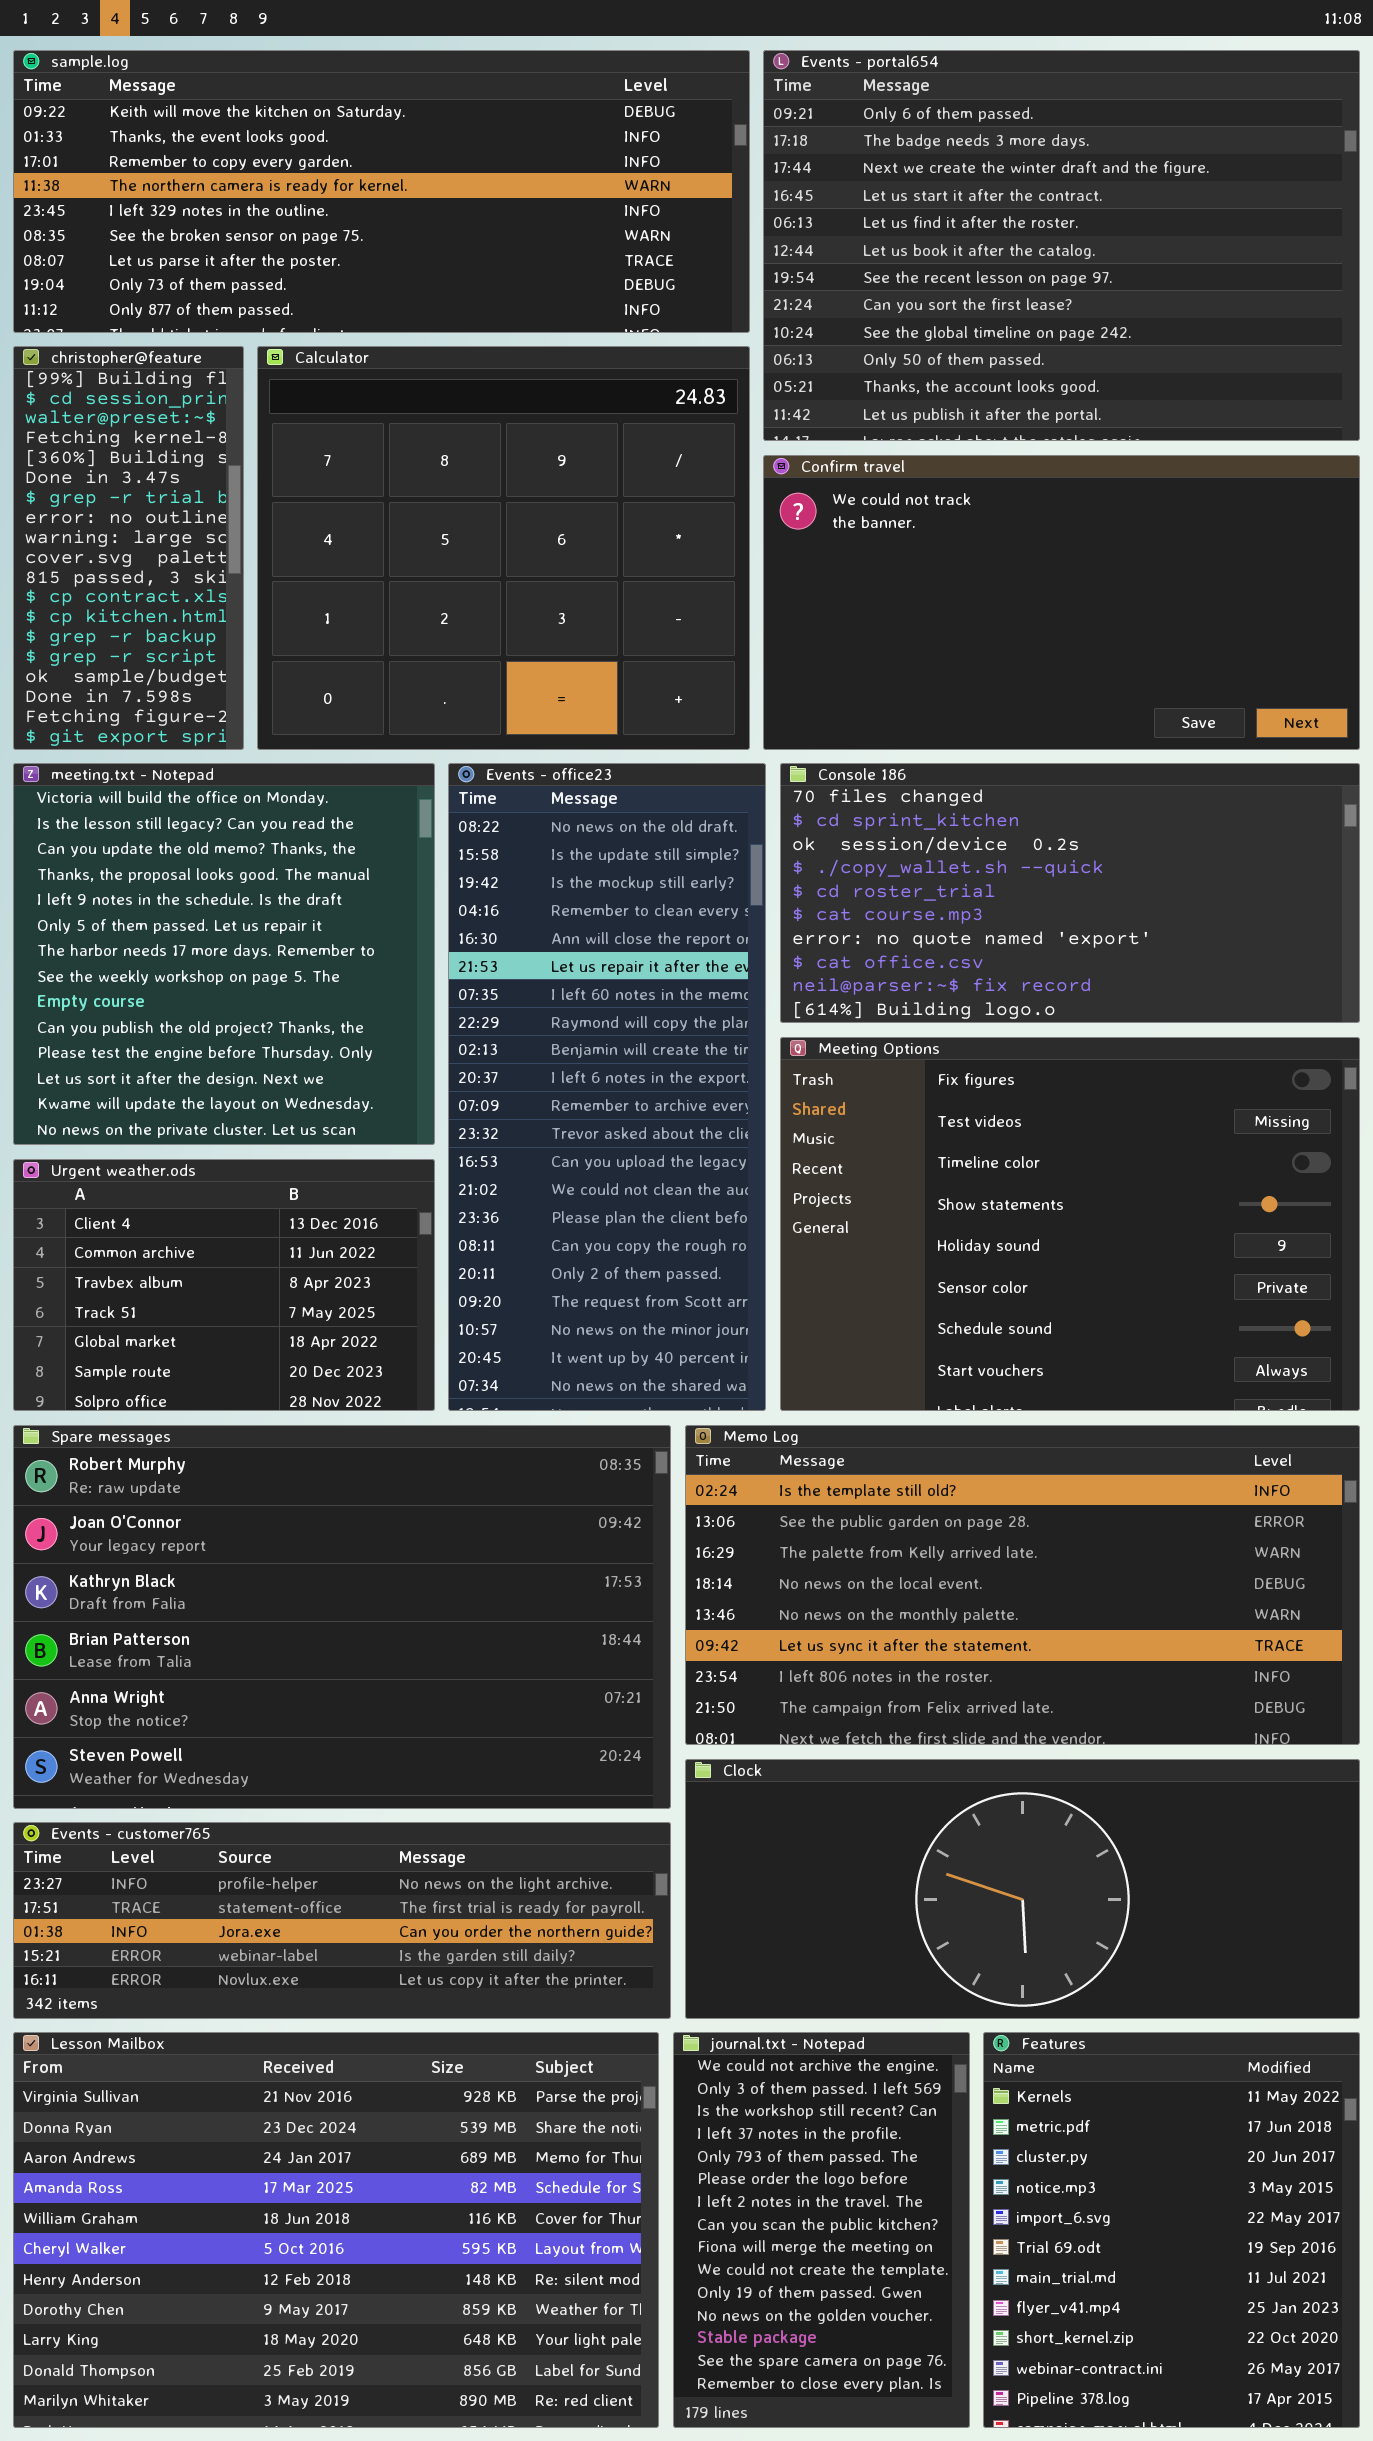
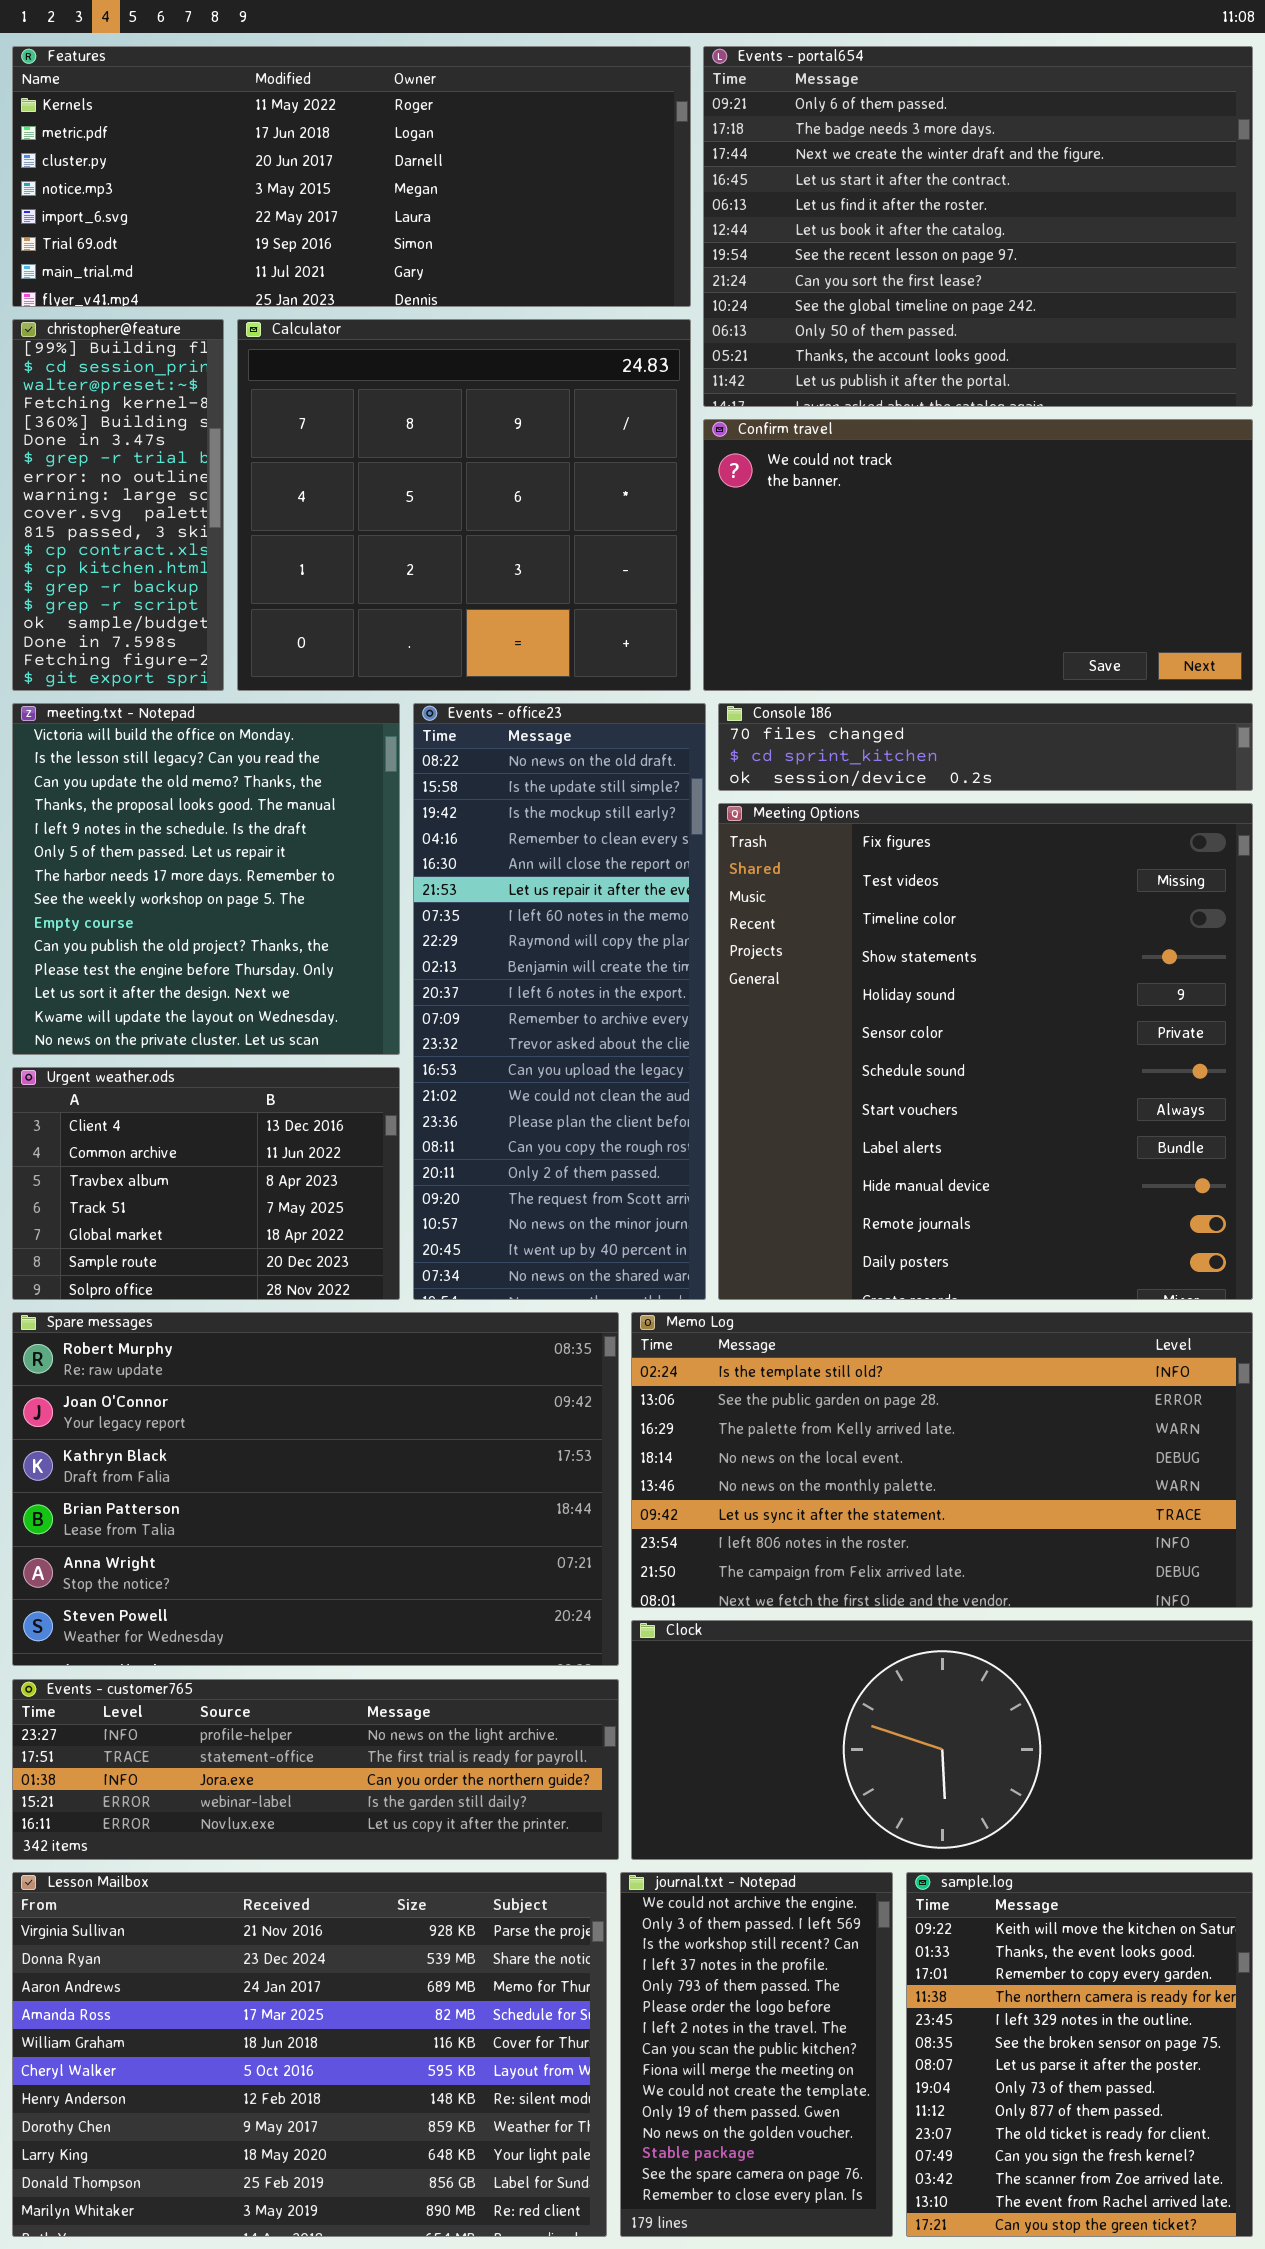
sample.log: [13,50,750,333] -> [906,1872,1253,2237], moved, resized
Console 186: [780,763,1360,1023] -> [718,703,1253,791], resized
Meeting Options: [780,1037,1360,1411] -> [718,803,1253,1300], resized
Features: [983,2032,1360,2428] -> [12,46,691,307], moved, resized

